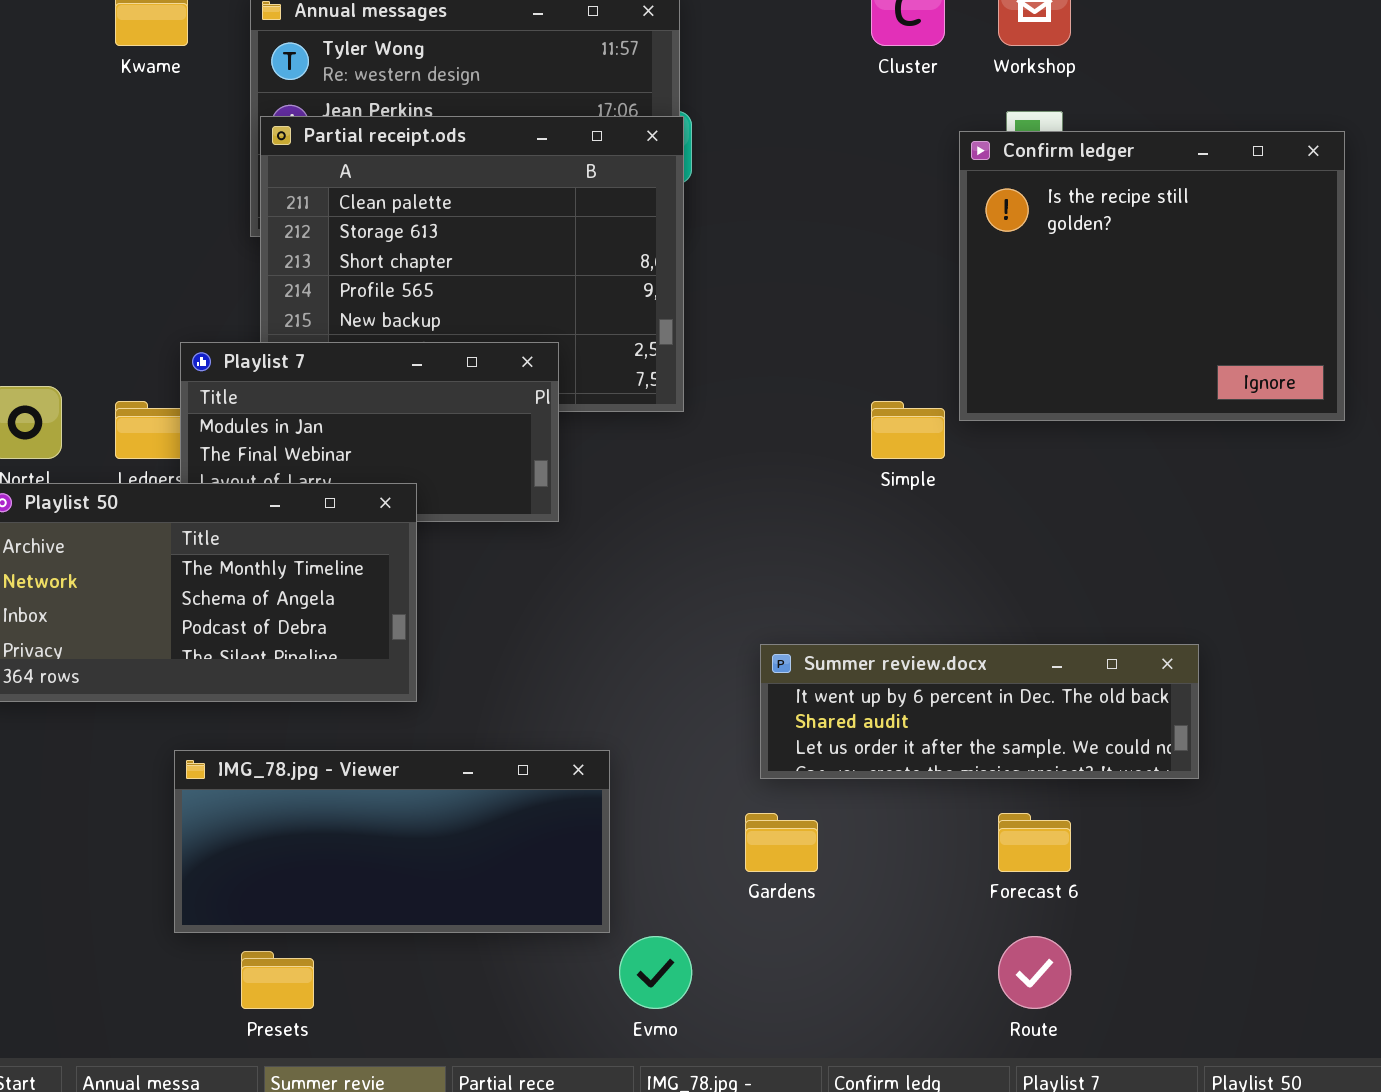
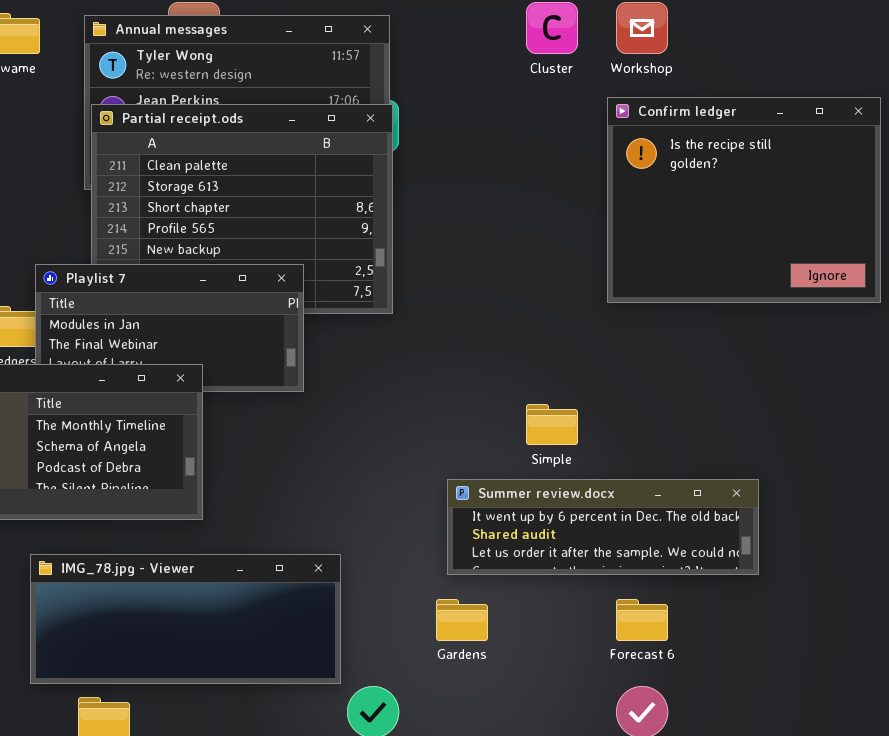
Confirm ledger: [959,131,1345,421] -> [607,97,881,303], moved
Simple: [871,401,945,459] -> [526,404,578,445], moved

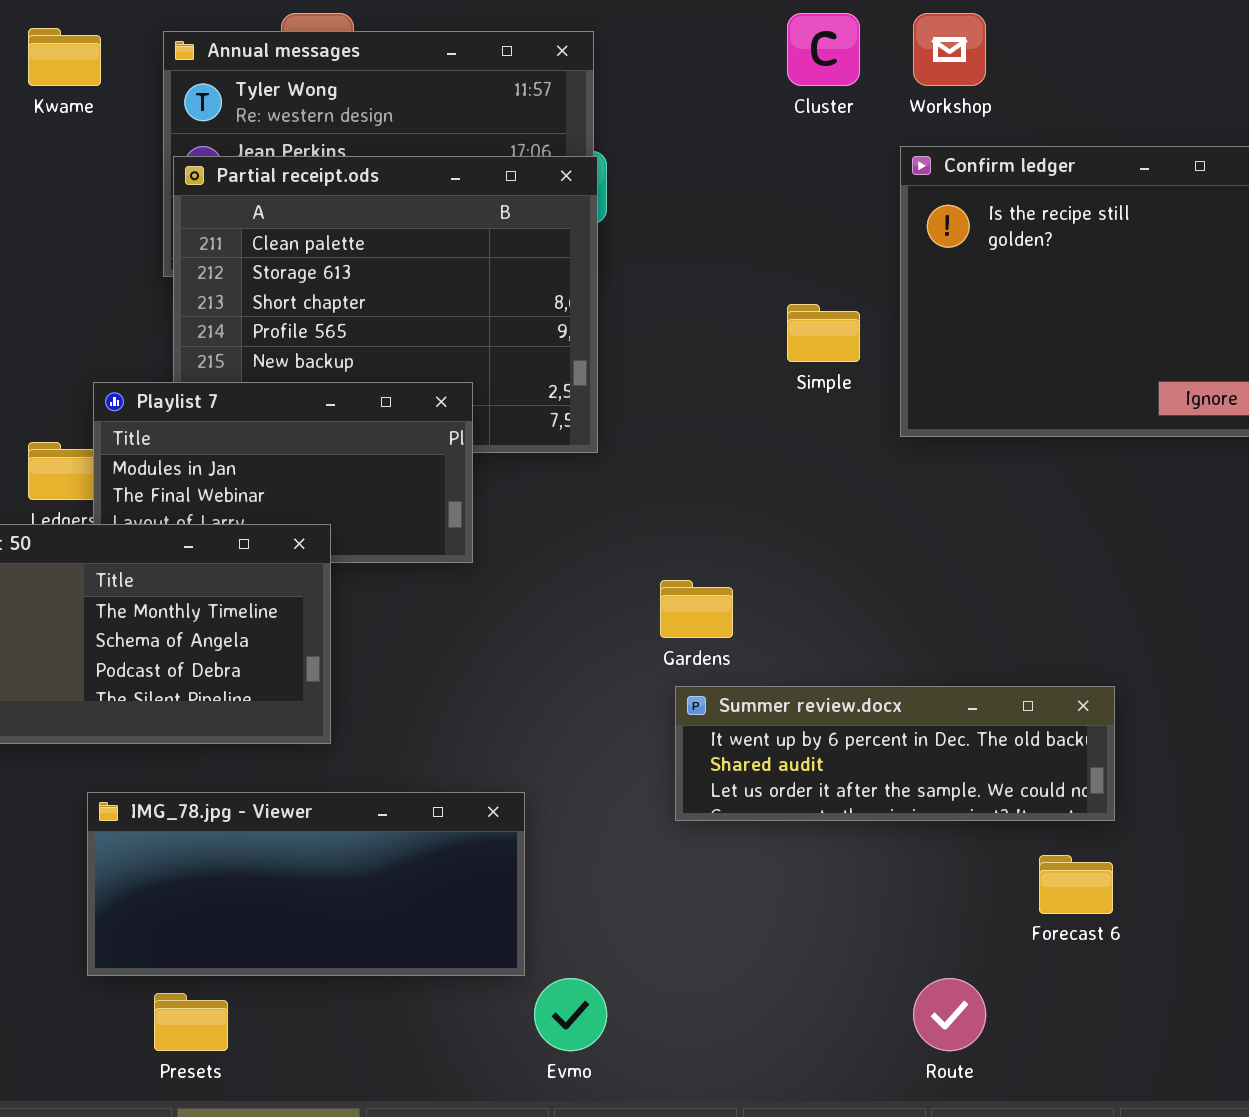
Simple: [526,404,578,445] -> [787,304,860,362], moved
Gardens: [436,599,488,641] -> [660,580,733,638], moved
Forecast 6: [616,599,668,641] -> [1039,855,1113,914], moved

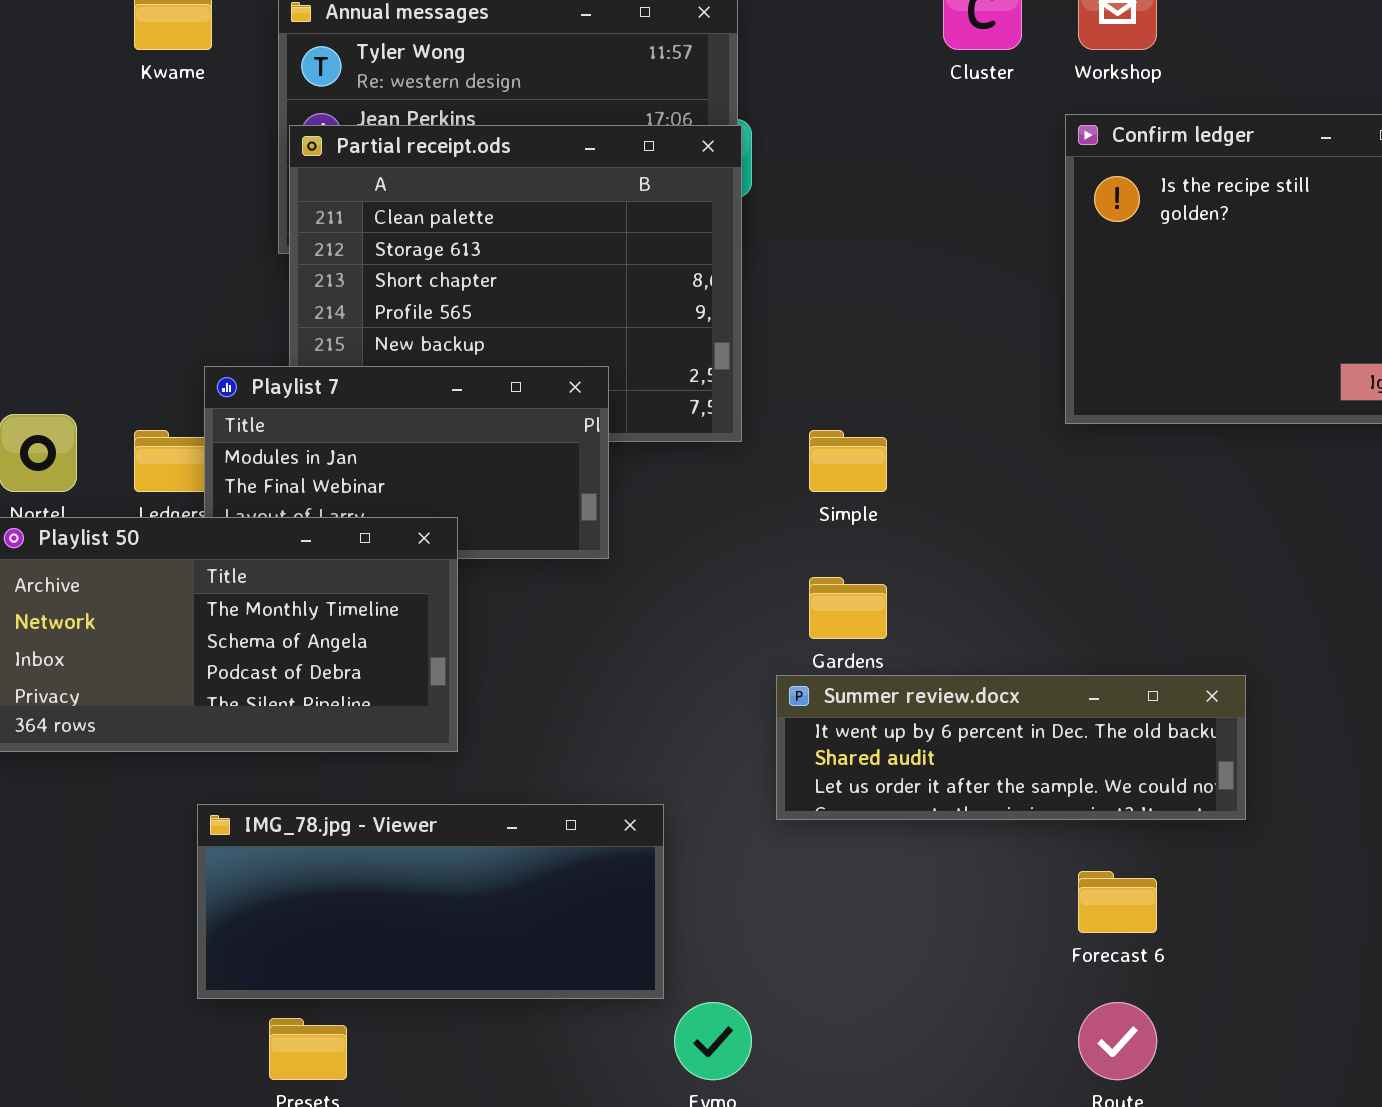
Simple: [787,304,860,362] -> [809,430,887,492], moved
Summer review.docx: [675,686,1115,821] -> [776,675,1246,820], moved
Forecast 6: [1039,855,1113,914] -> [1078,871,1157,933], moved

